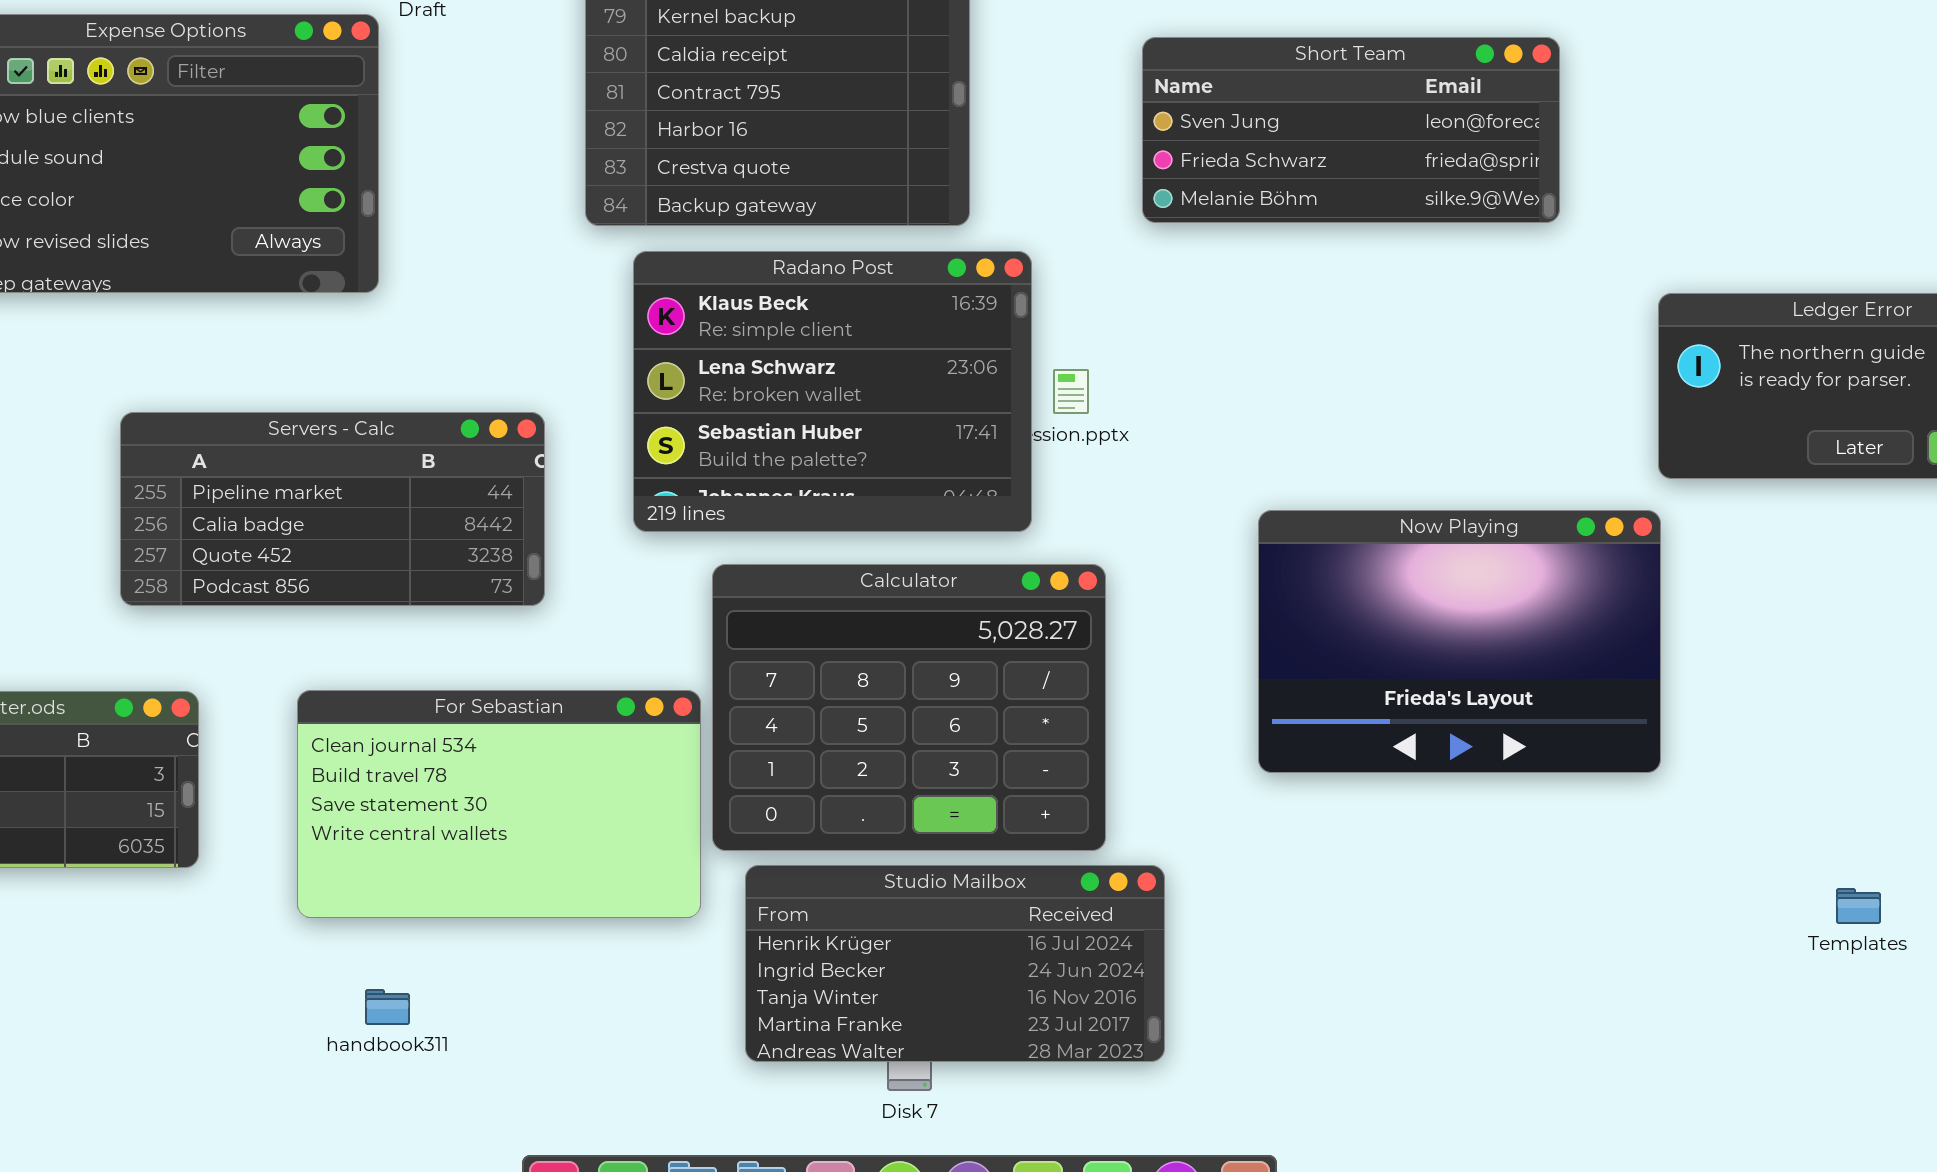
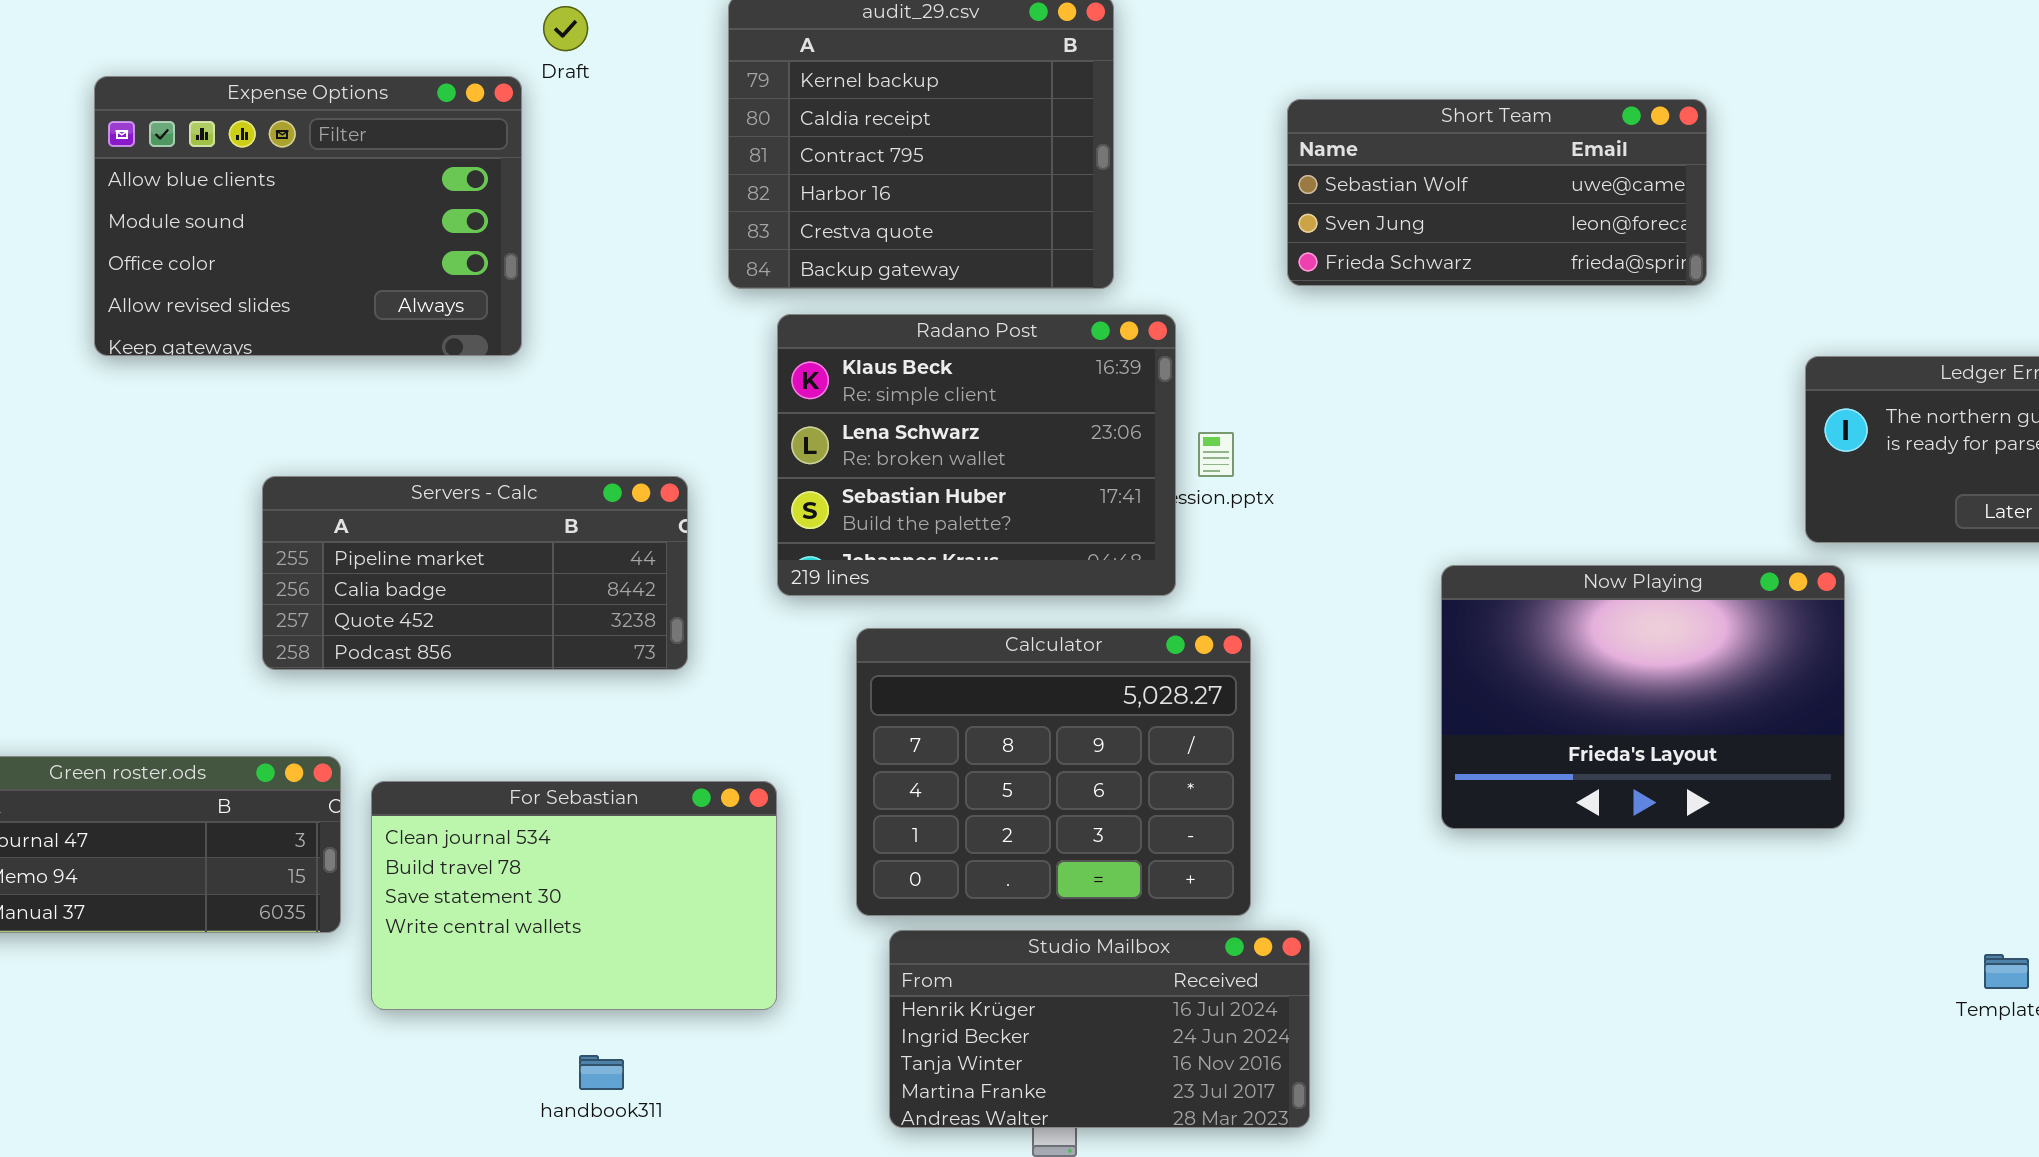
Short Team: [1142,37,1560,223] -> [1287,99,1707,286], scrolled up 1 row
Now Playing: [1258,510,1661,773] -> [1441,565,1845,829], moved
For Sebastian: [297,690,701,918] -> [371,781,777,1010], moved
handbook311: [365,989,410,1025] -> [579,1055,624,1090], moved

